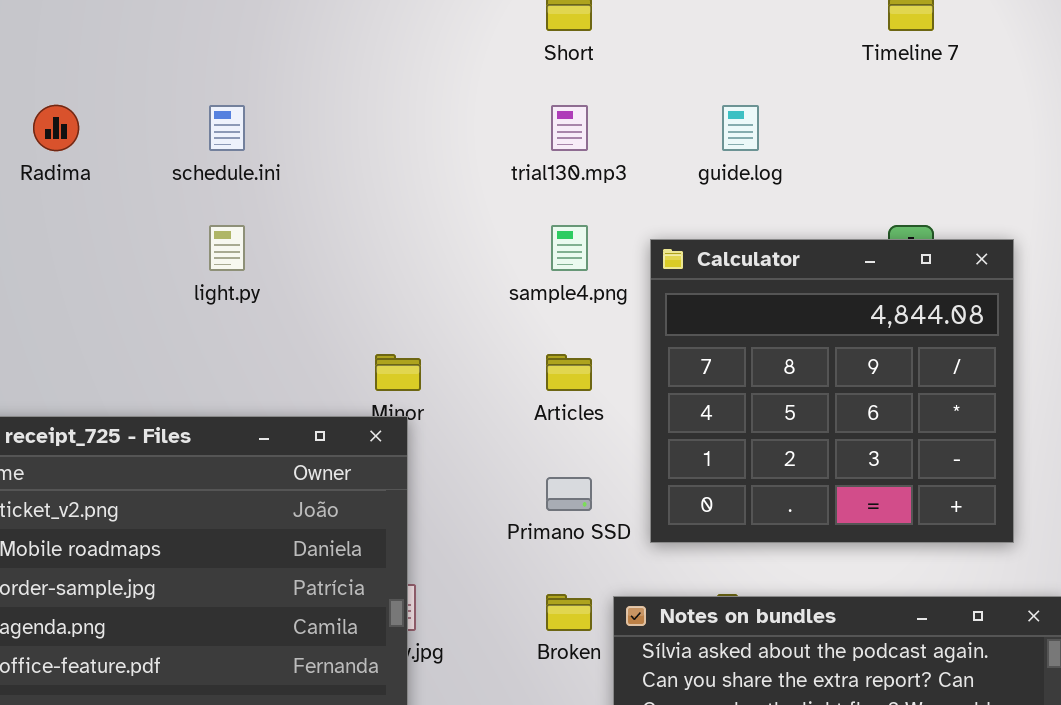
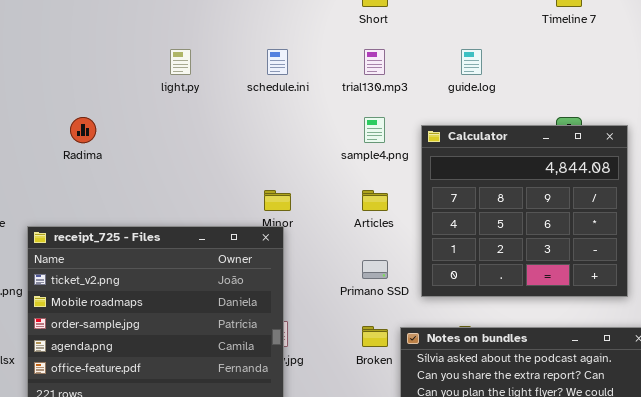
Radima: [33,105,79,151] -> [70,117,96,143], moved
schedule.ini: [209,105,245,151] -> [267,49,288,75], moved
light.py: [209,225,245,271] -> [170,49,191,75], moved

